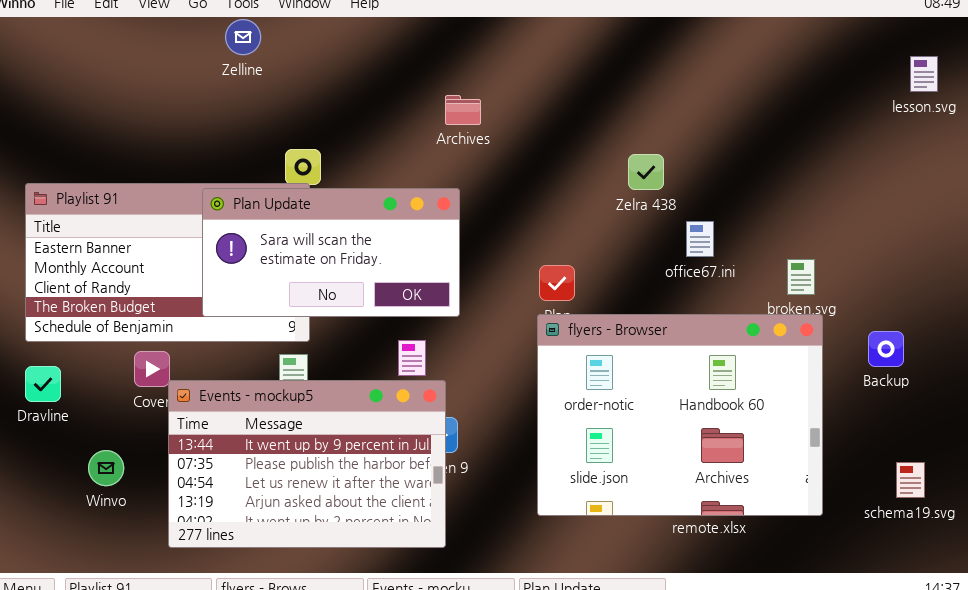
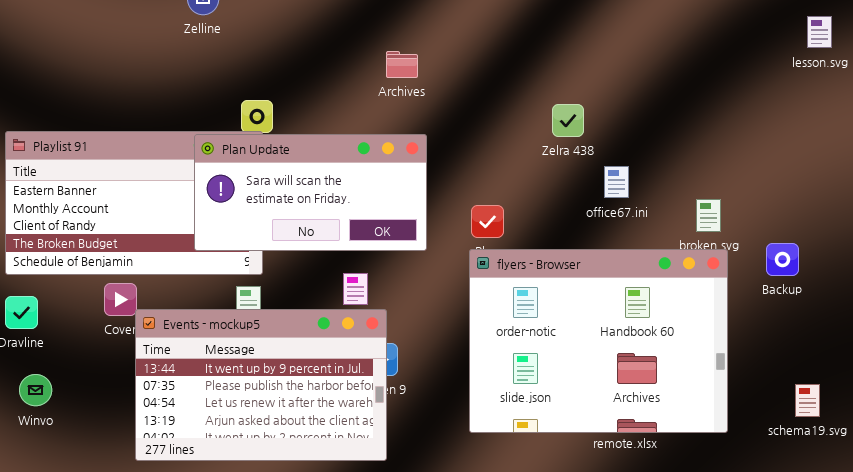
Plan Update: [202,188,460,317] -> [194,134,427,251], moved
Backup: [868,331,904,367] -> [766,243,799,276], moved
Winvo: [88,450,124,486] -> [19,374,52,406], moved

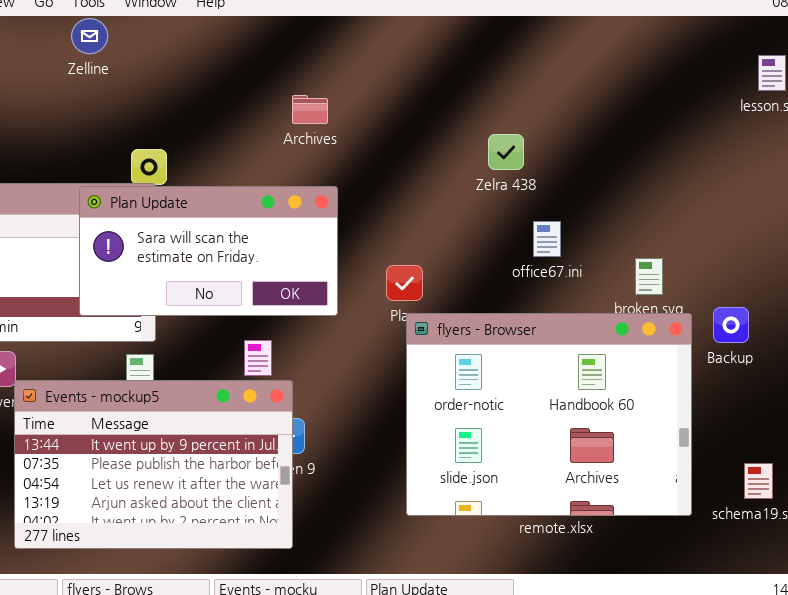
Zelra 438: [552,104,584,137] -> [488,134,524,170], moved
flyers - Browser: [469,249,728,433] -> [406,313,692,516], moved

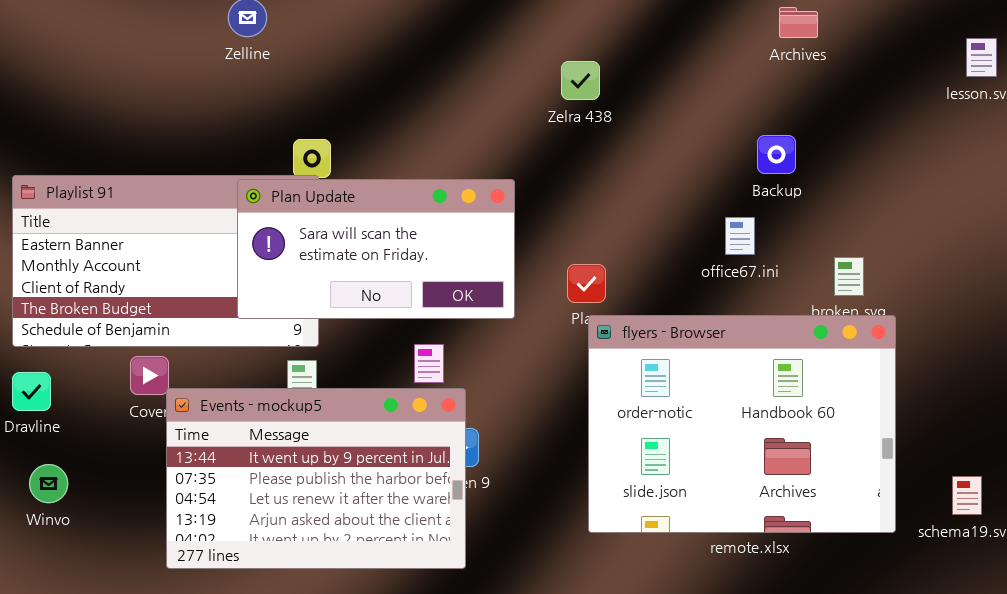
Archives: [292,95,328,124] -> [779,7,818,38], moved
Zelra 438: [488,134,524,170] -> [561,61,600,100], moved
Backup: [713,307,749,343] -> [757,135,796,174], moved

